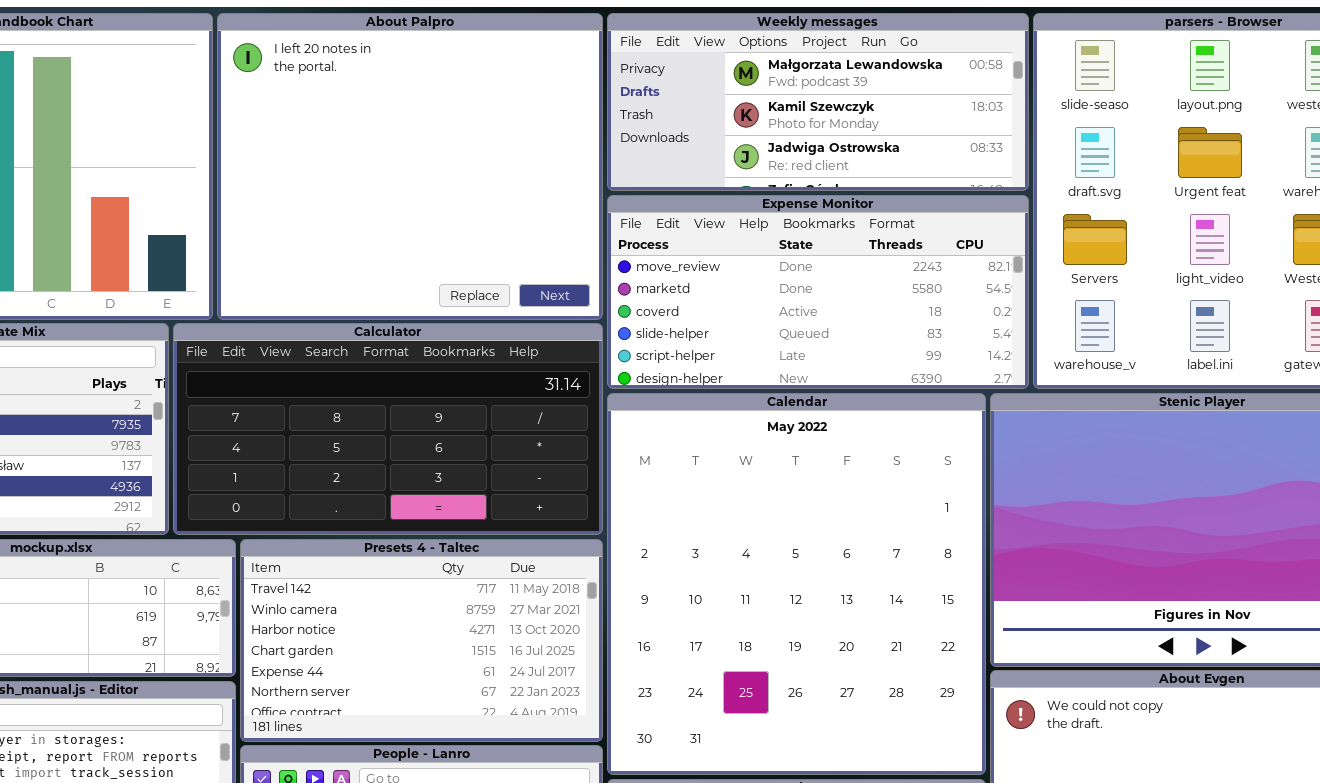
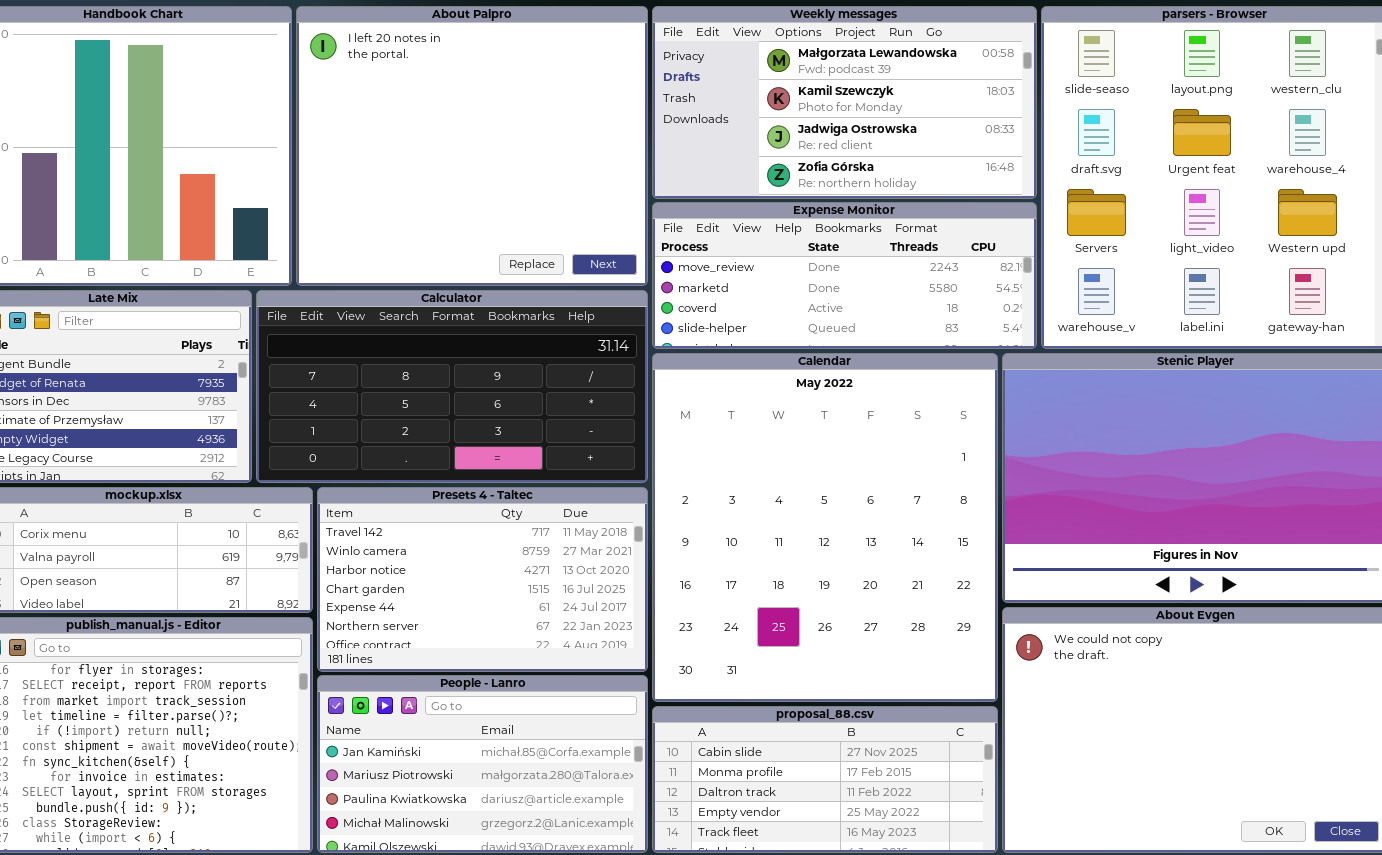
Weekly messages: [607,13,1029,191] -> [652,6,1037,199], resized
Expense Monitor: [607,195,1029,389] -> [652,202,1037,349], resized

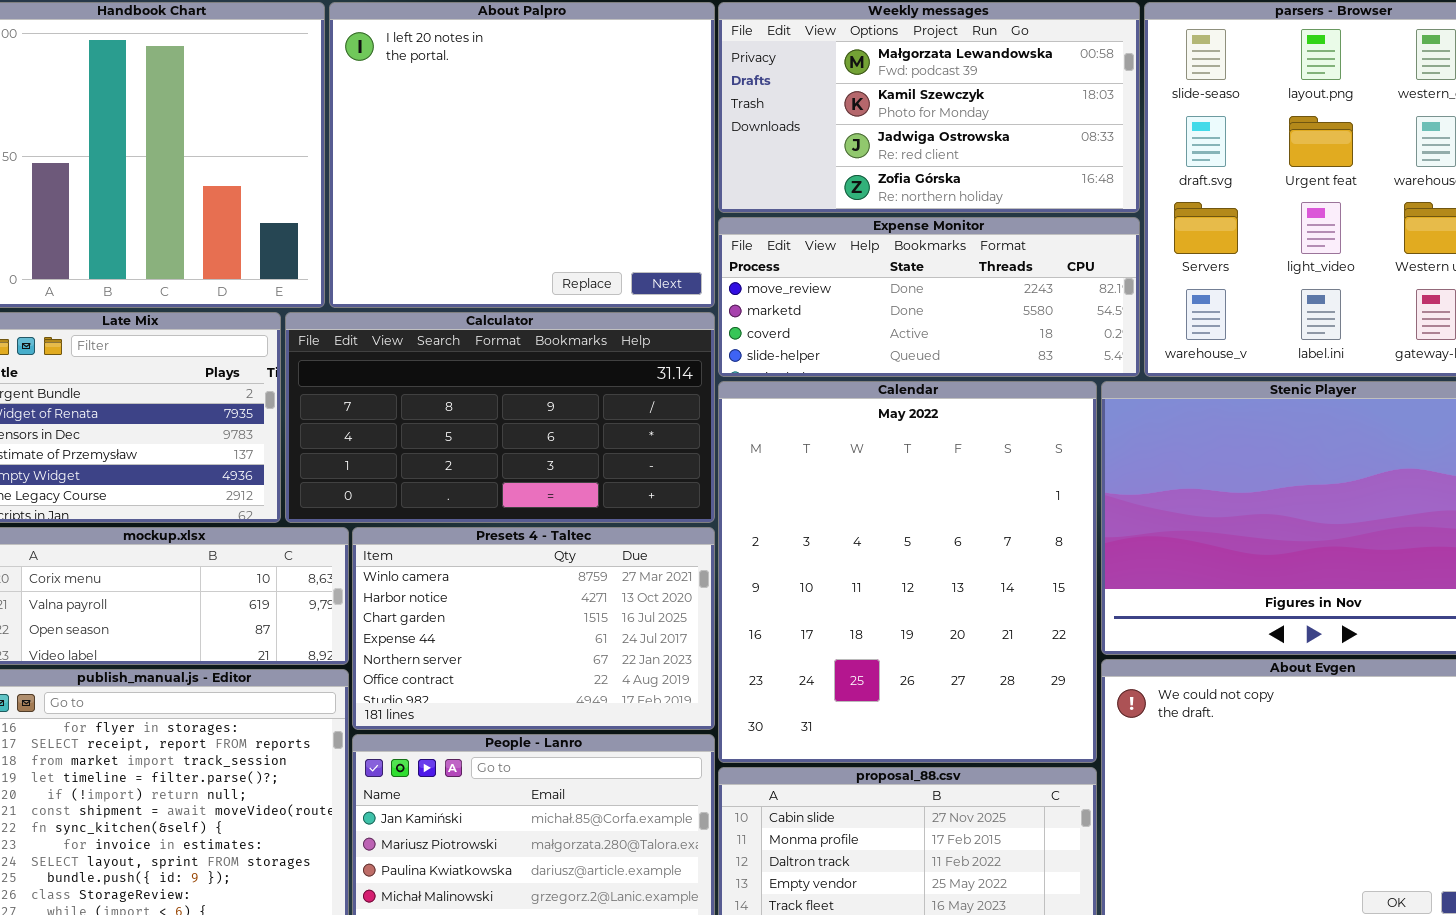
Presets 4 - Taltec: [317,487,648,672] -> [352,527,715,730], scrolled down 1 row

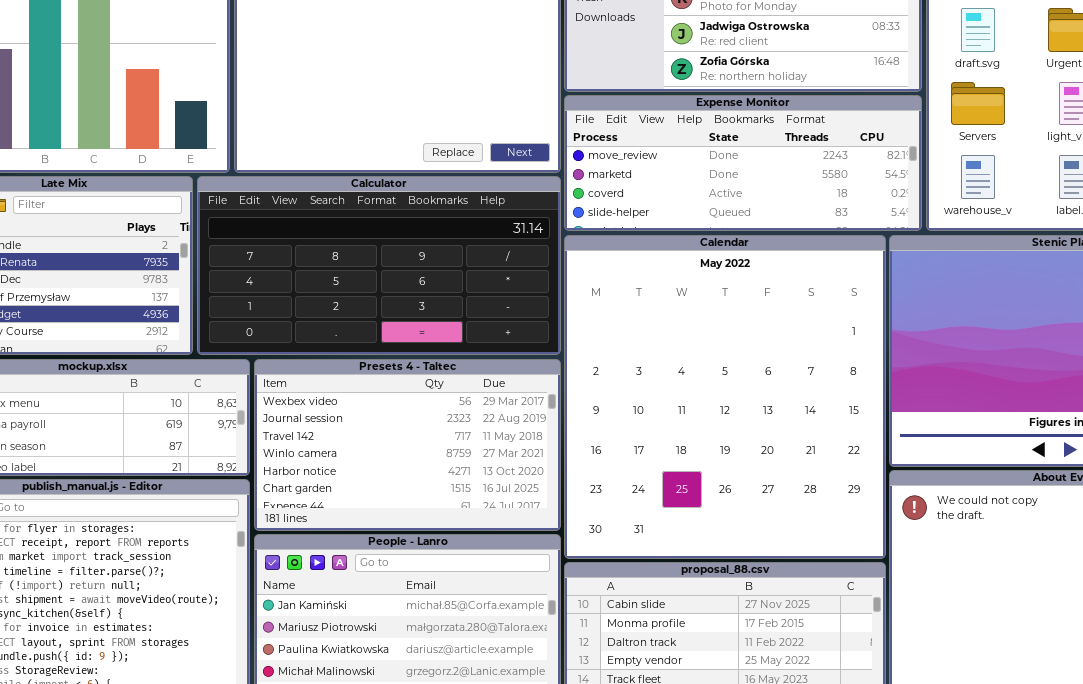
Presets 4 - Taltec: [352,527,715,730] -> [254,359,561,531], scrolled up 3 rows

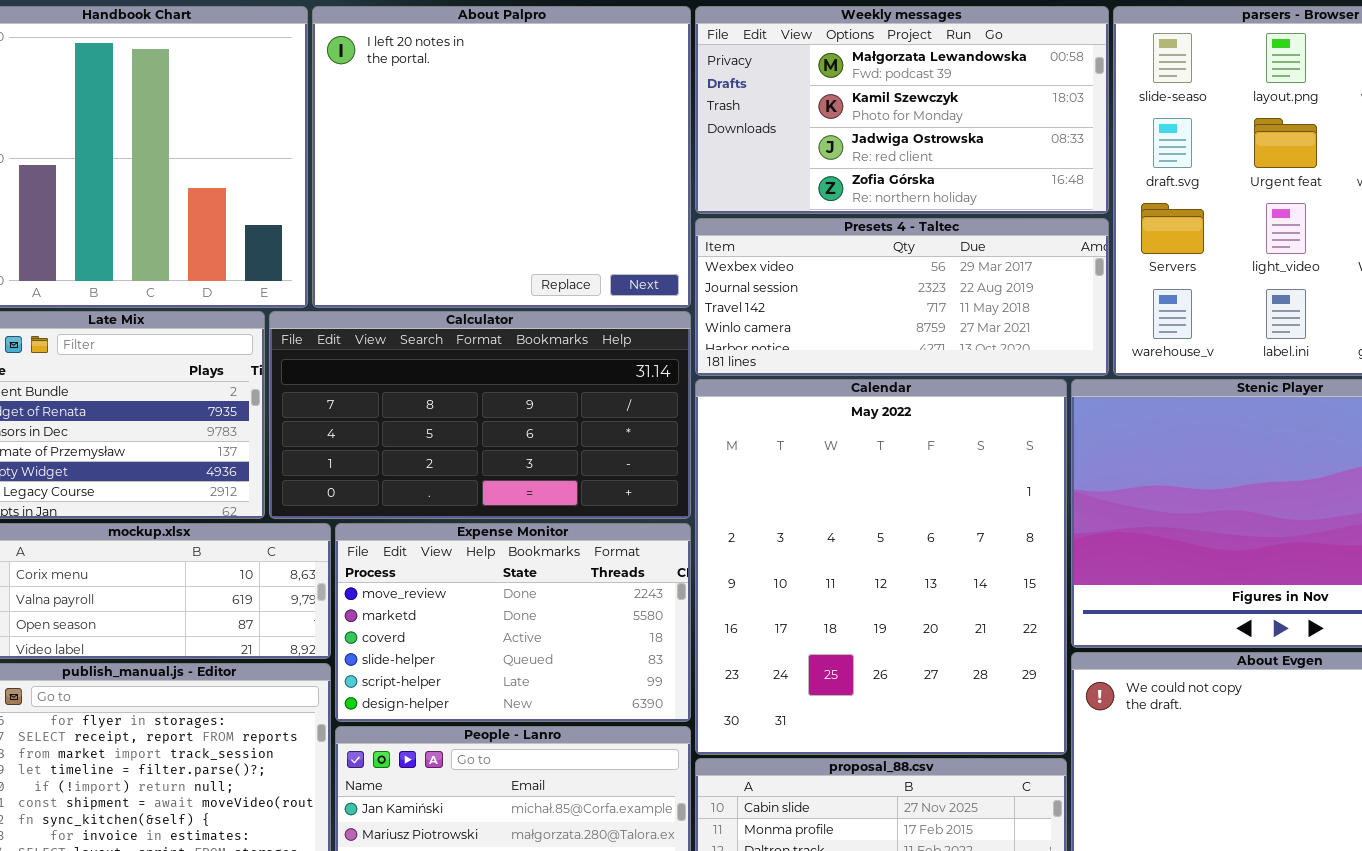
Expense Monitor: [564,95,922,231] -> [335,523,691,722], moved, resized
Presets 4 - Taltec: [254,359,561,531] -> [695,218,1109,376], moved, resized

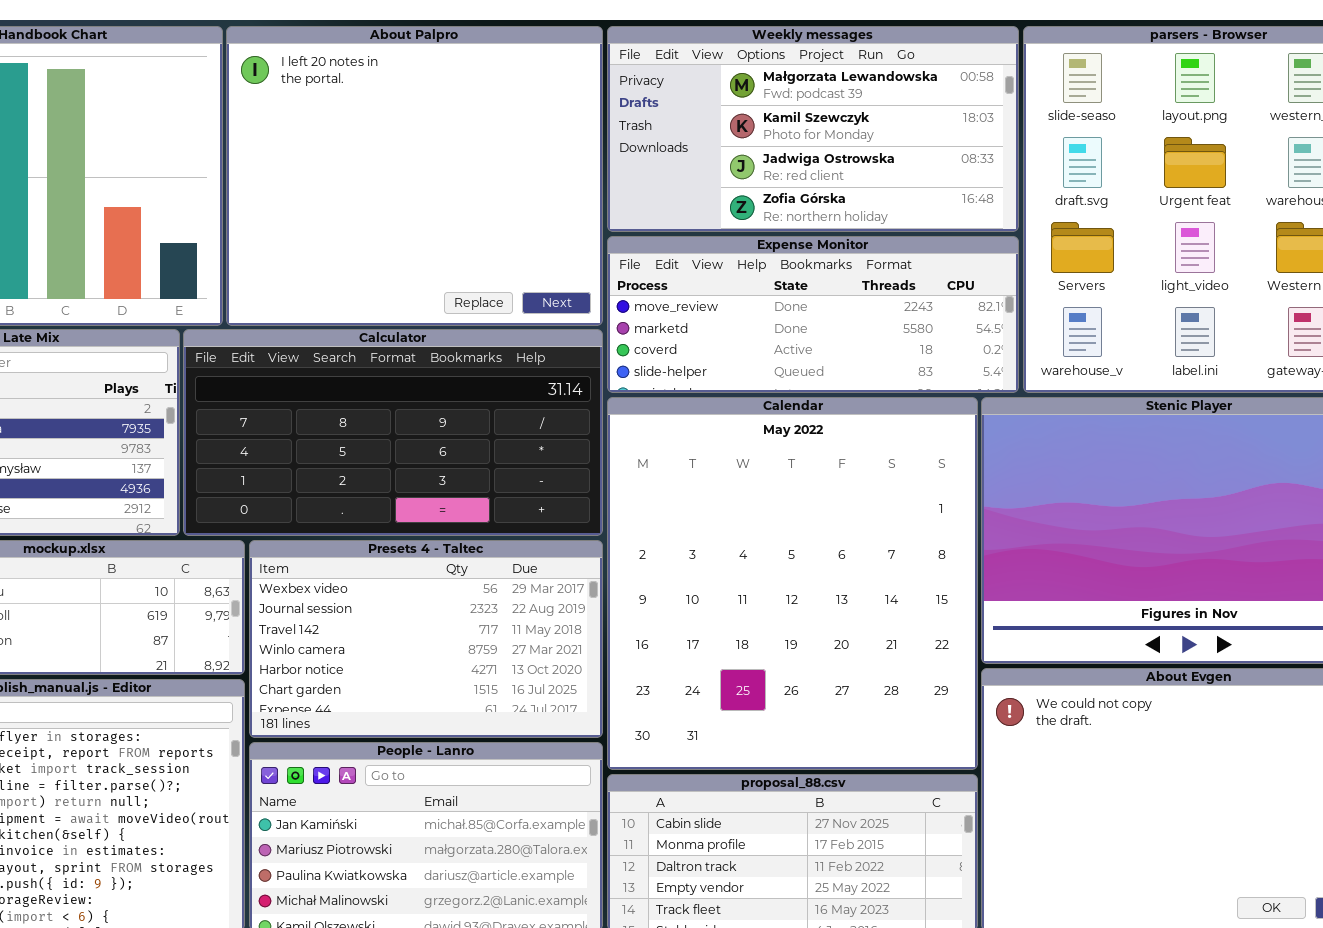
Presets 4 - Taltec: [695,218,1109,376] -> [249,540,603,738], moved, resized
Expense Monitor: [335,523,691,722] -> [607,236,1019,393], moved, resized

